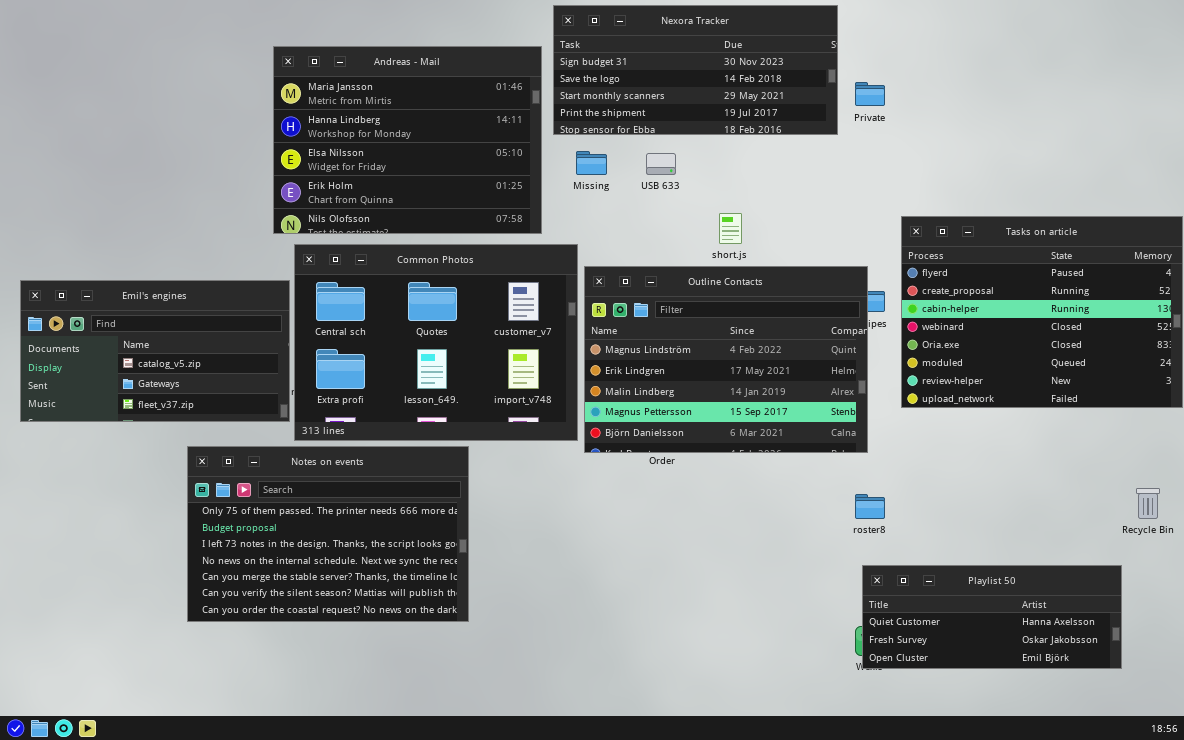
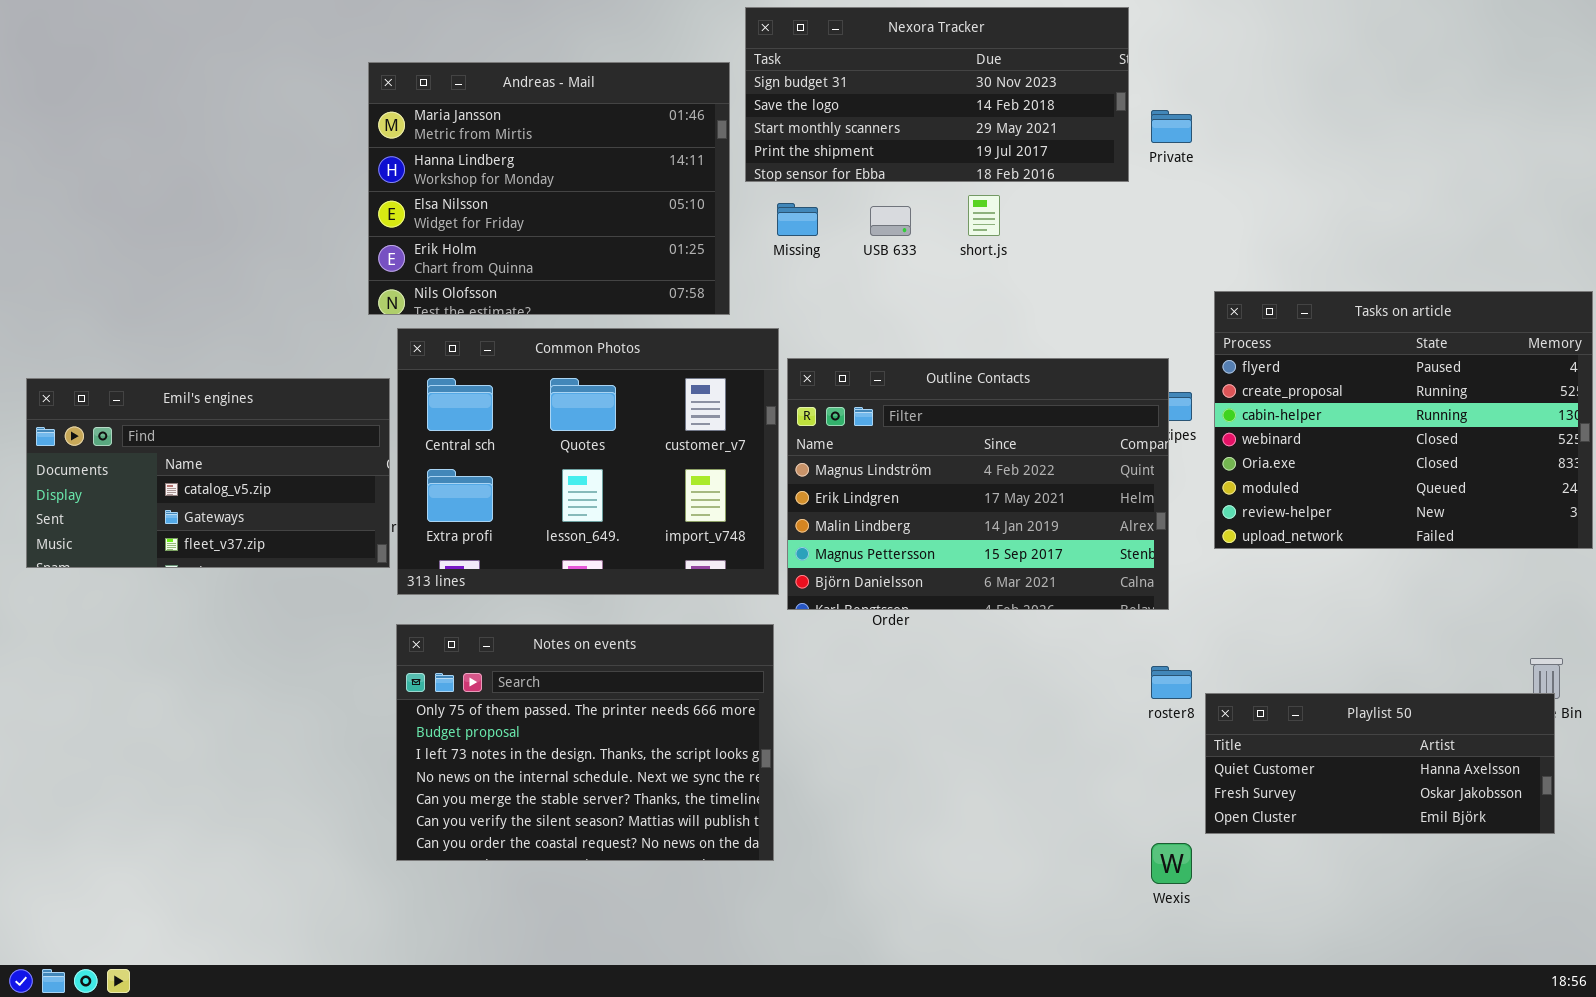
short.js: [719,213,742,244] -> [968,195,1000,236], moved
Notes on events: [187,446,469,622] -> [396,624,774,861], moved
Playlist 50: [862,565,1122,669] -> [1205,693,1555,834], moved

